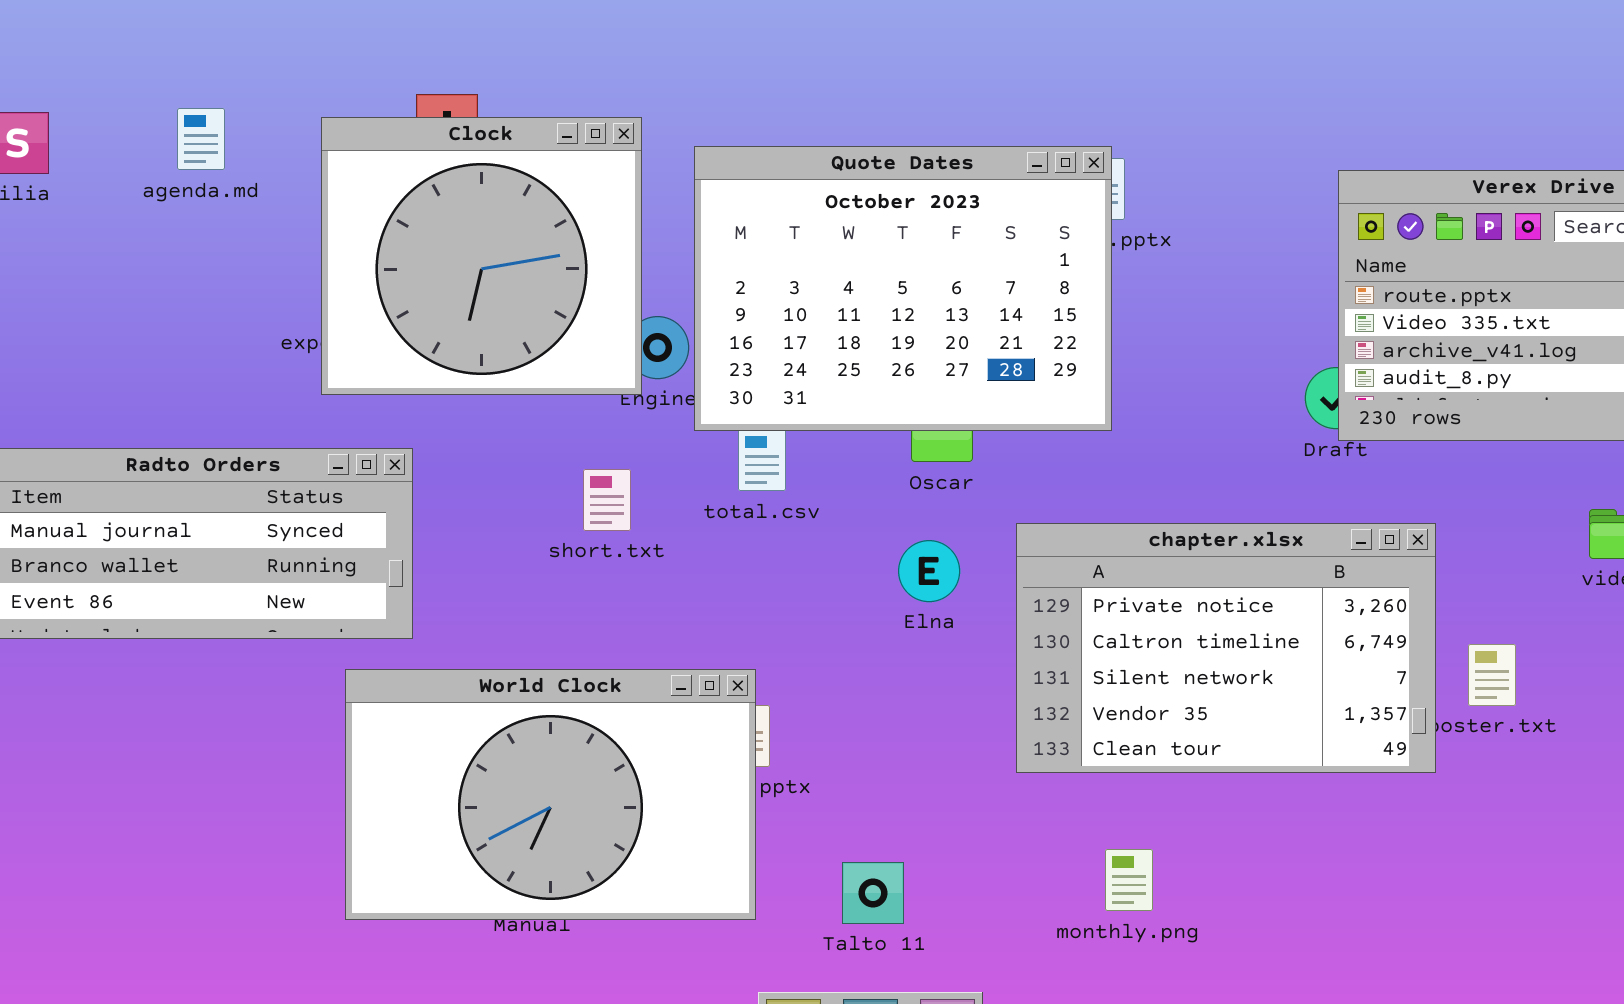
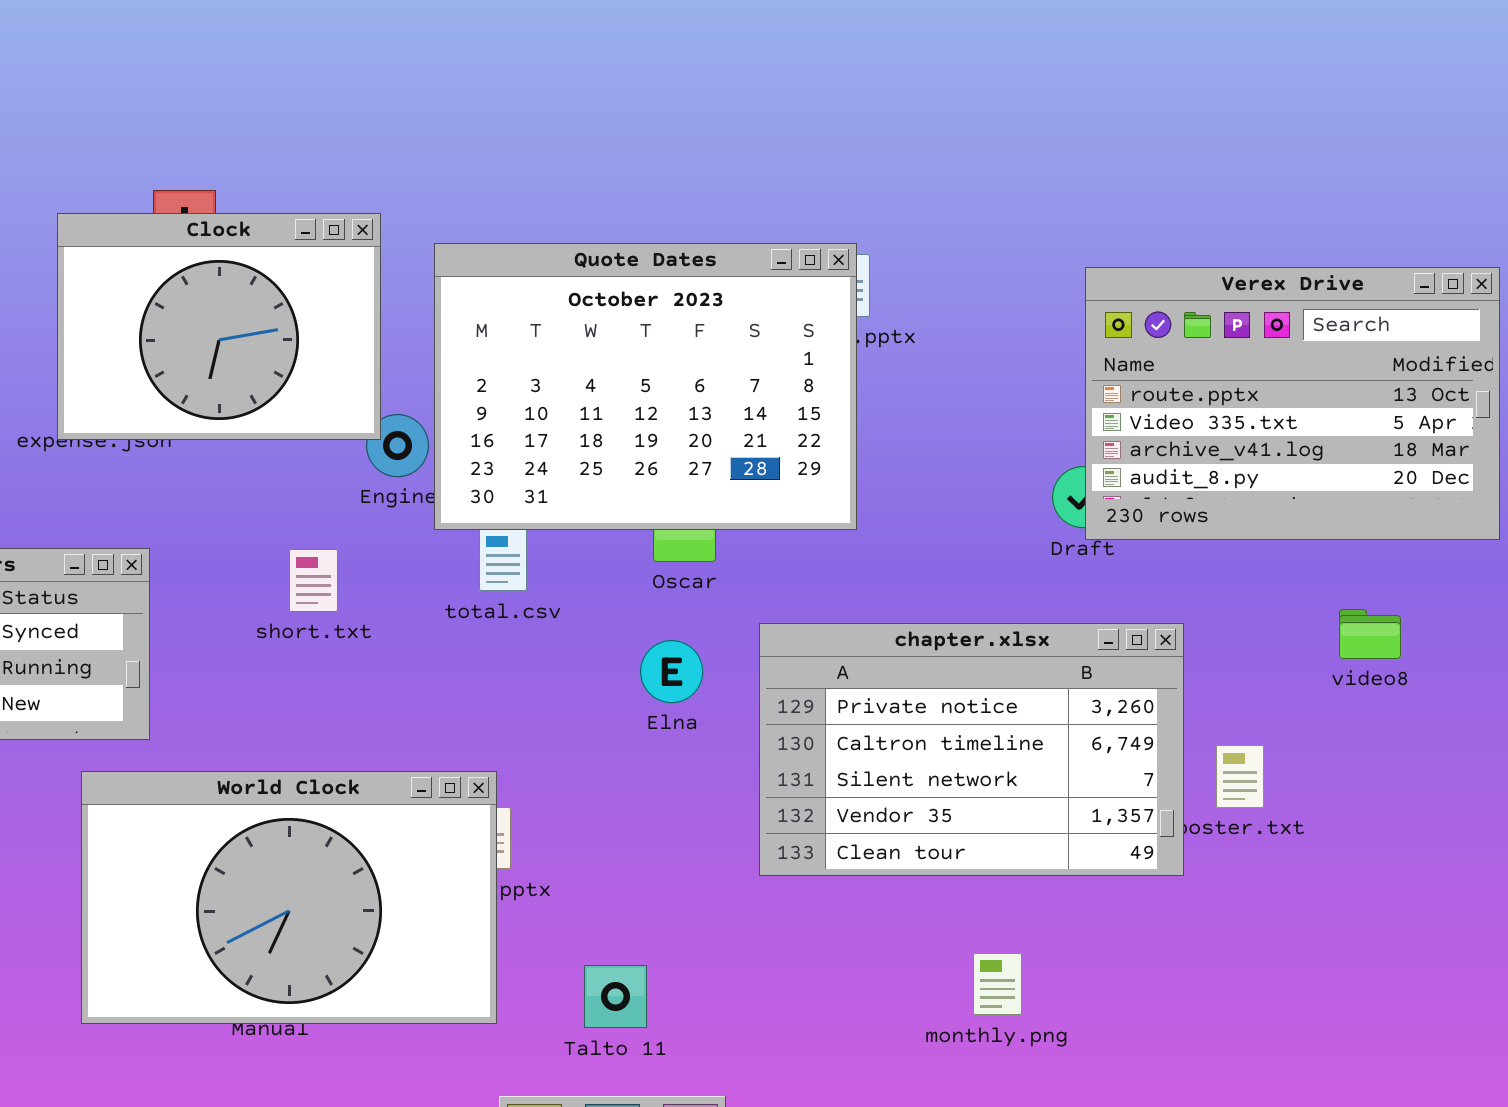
Clock: [321,117,642,395] -> [57,213,381,440], resized
short.txt: [583,469,631,531] -> [289,549,338,612], moved
monthly.png: [1105,849,1153,911] -> [973,953,1022,1015], moved

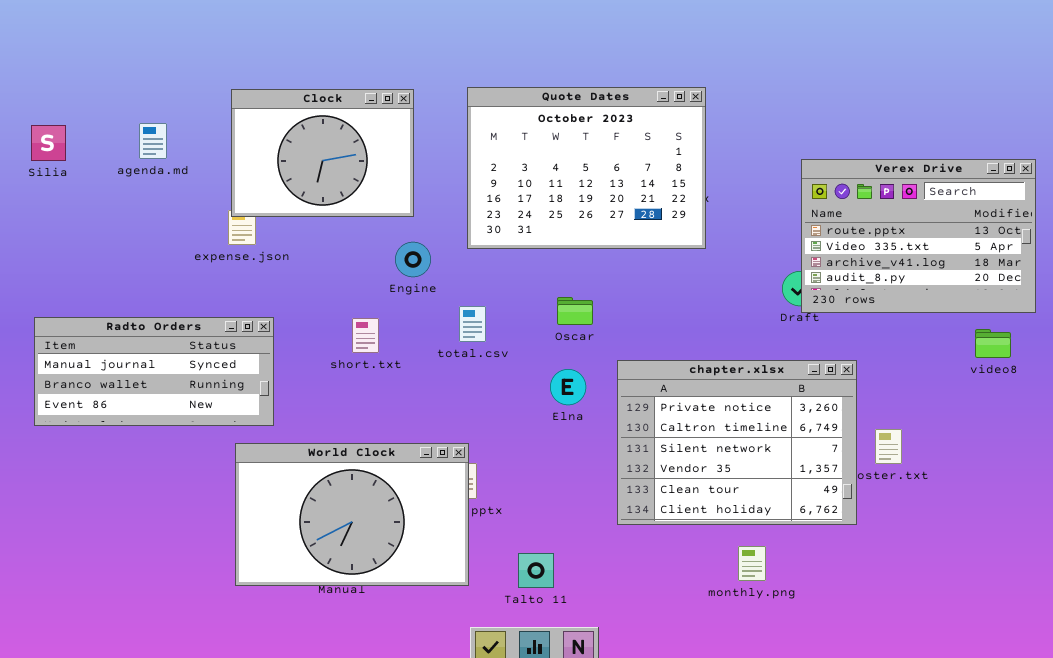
Clock: [57,213,381,440] -> [231,89,414,217], moved
Quote Dates: [434,243,857,530] -> [467,87,706,249], moved
video8: [1339,609,1401,659] -> [975,329,1011,358], moved
chapter.xlsx: [759,623,1184,876] -> [617,360,857,525], resized

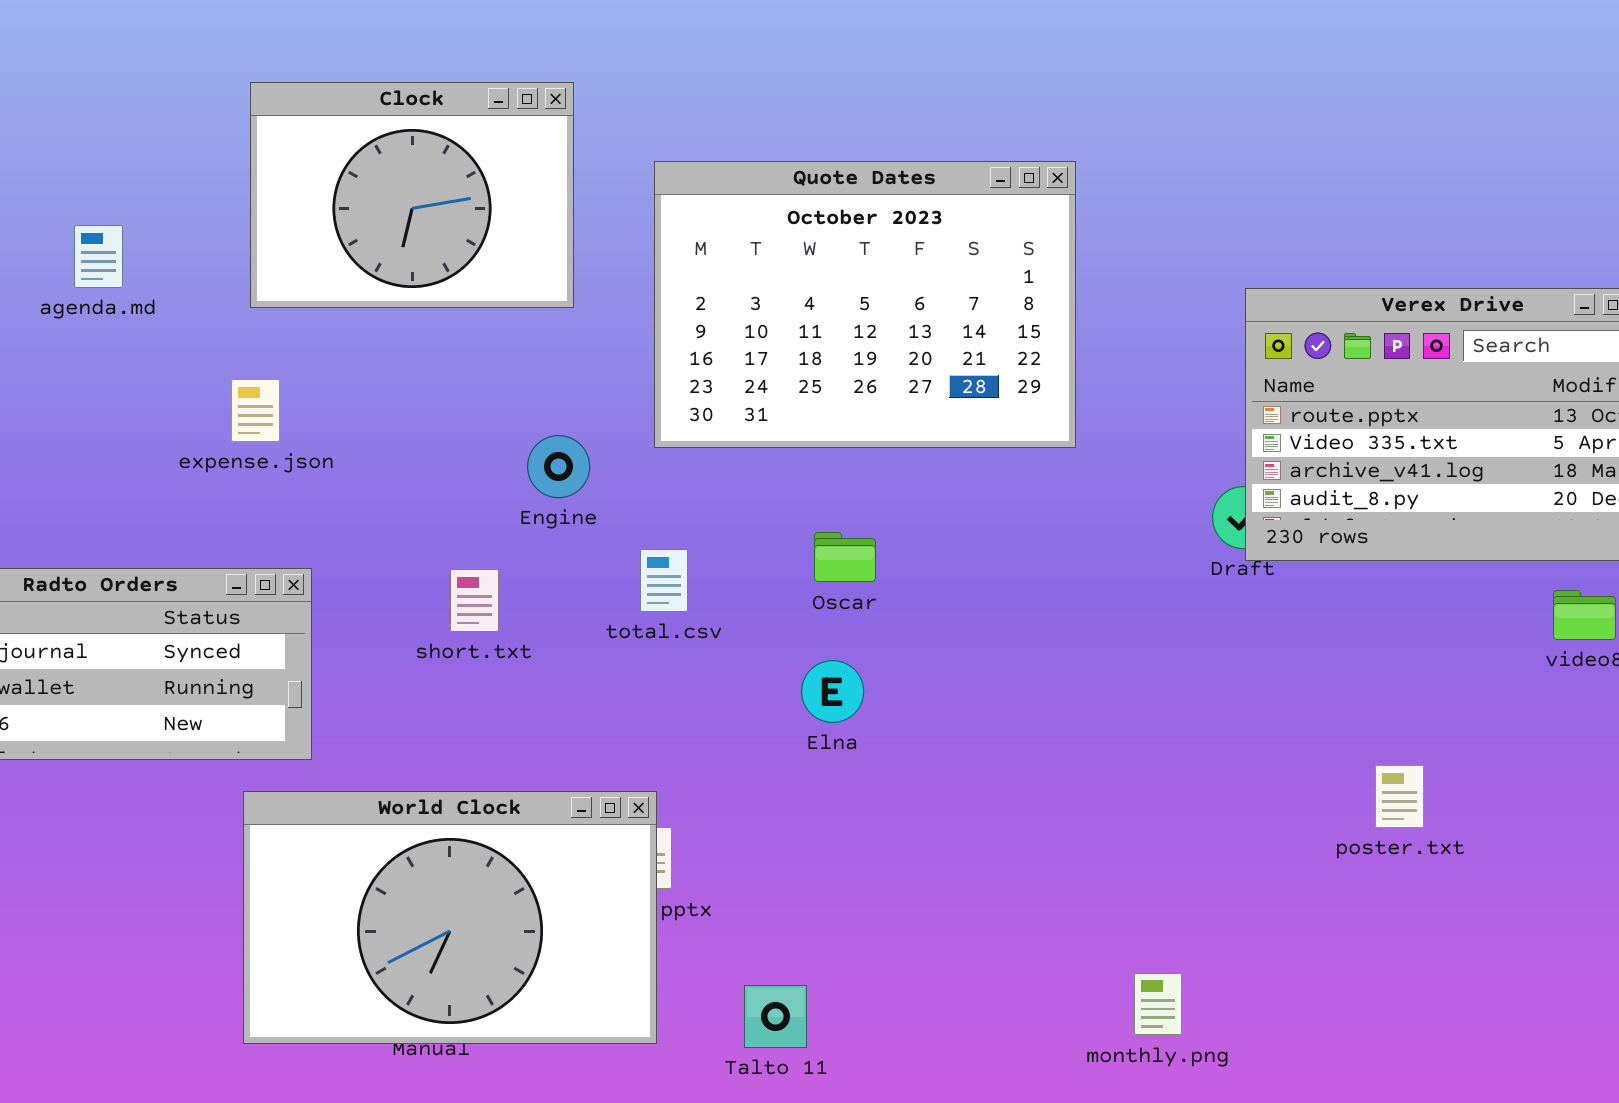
Clock: [231,89,414,217] -> [250,82,574,308], moved
chapter.xlsx: [617,360,857,525] -> none, closed

